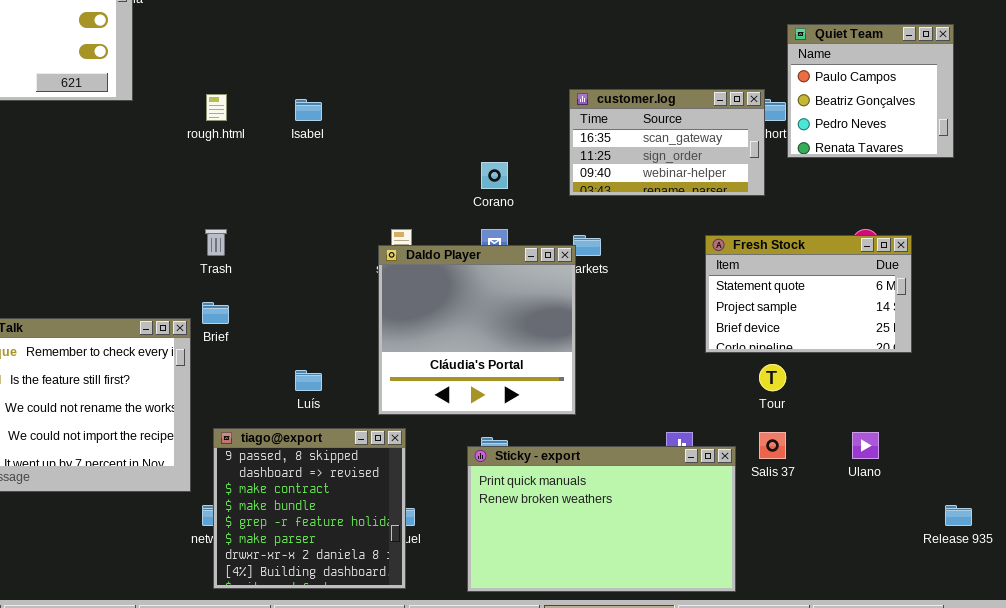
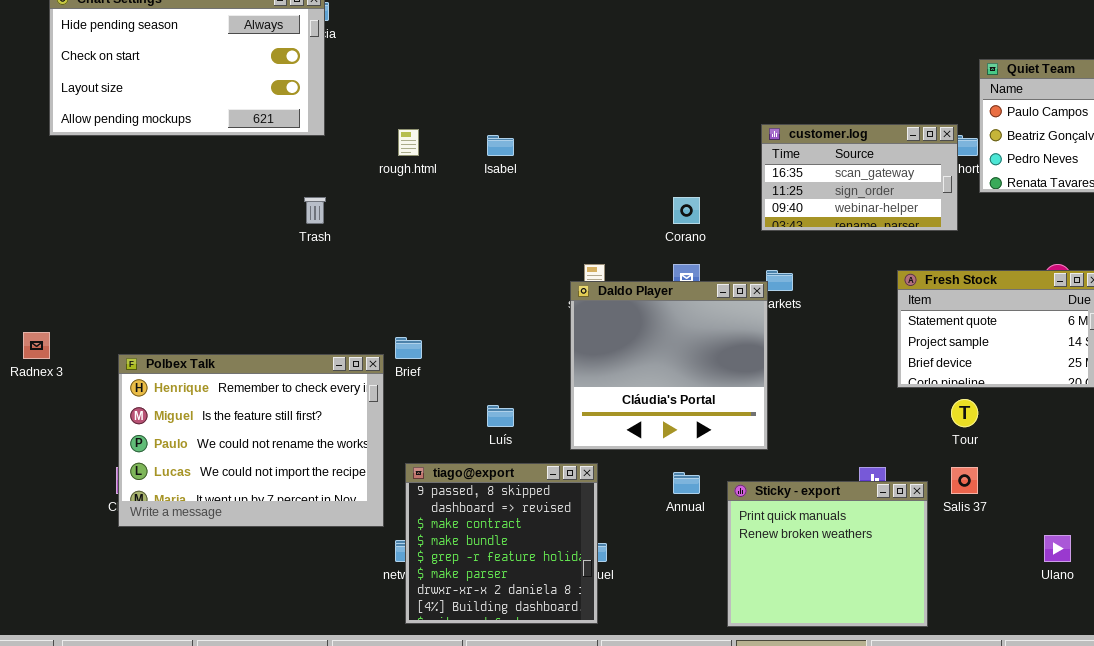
Trash: [205,229,227,256] -> [304,197,326,224], moved
Ulano: [852,432,879,459] -> [1044,535,1071,562], moved
Sticky - export: [467,446,736,592] -> [727,481,928,627], resized

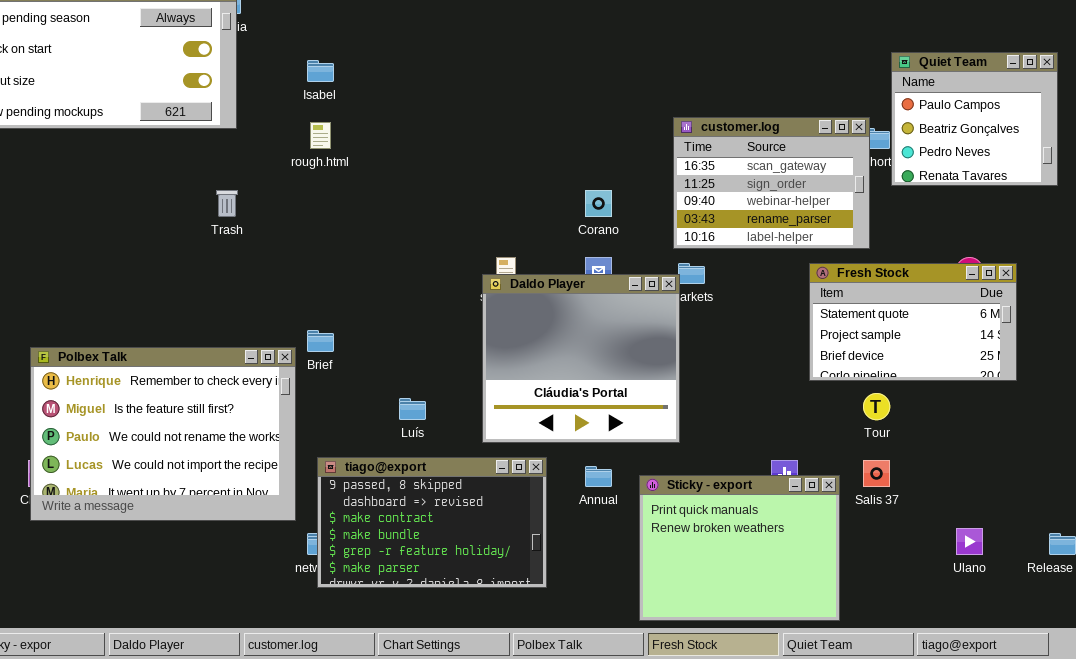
customer.log: [761,124,958,231] -> [673,117,870,249], resized
Isabel: [487,135,514,156] -> [307,60,334,82], moved
tiago@export: [405,463,598,624] -> [317,457,547,588], resized

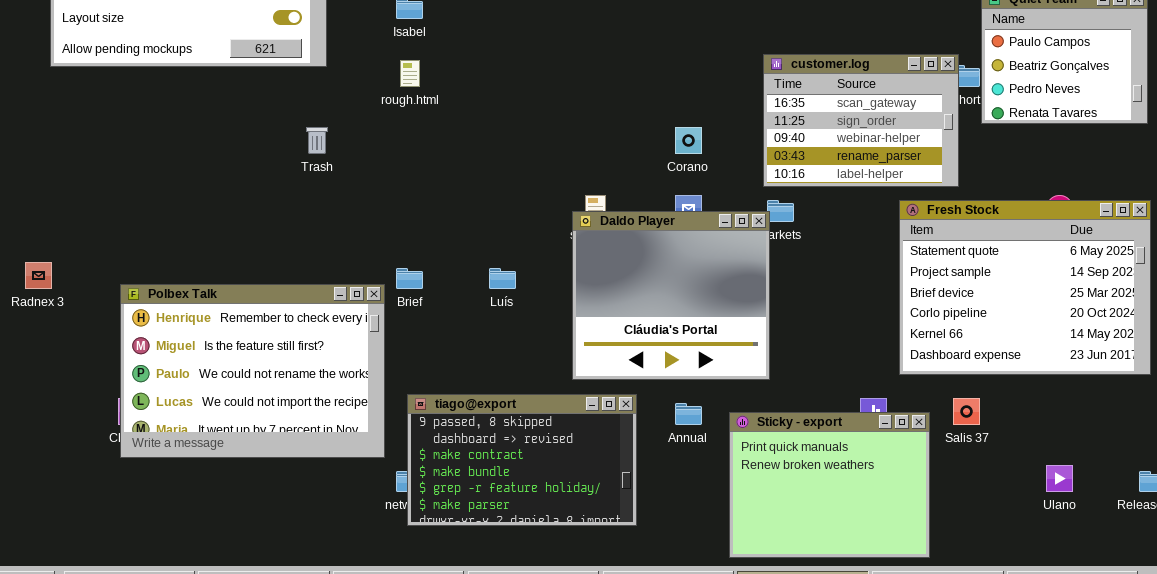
Fresh Stock: [809,263,1017,381] -> [899,200,1151,375], resized
Luís: [399,398,426,420] -> [489,268,516,289], moved

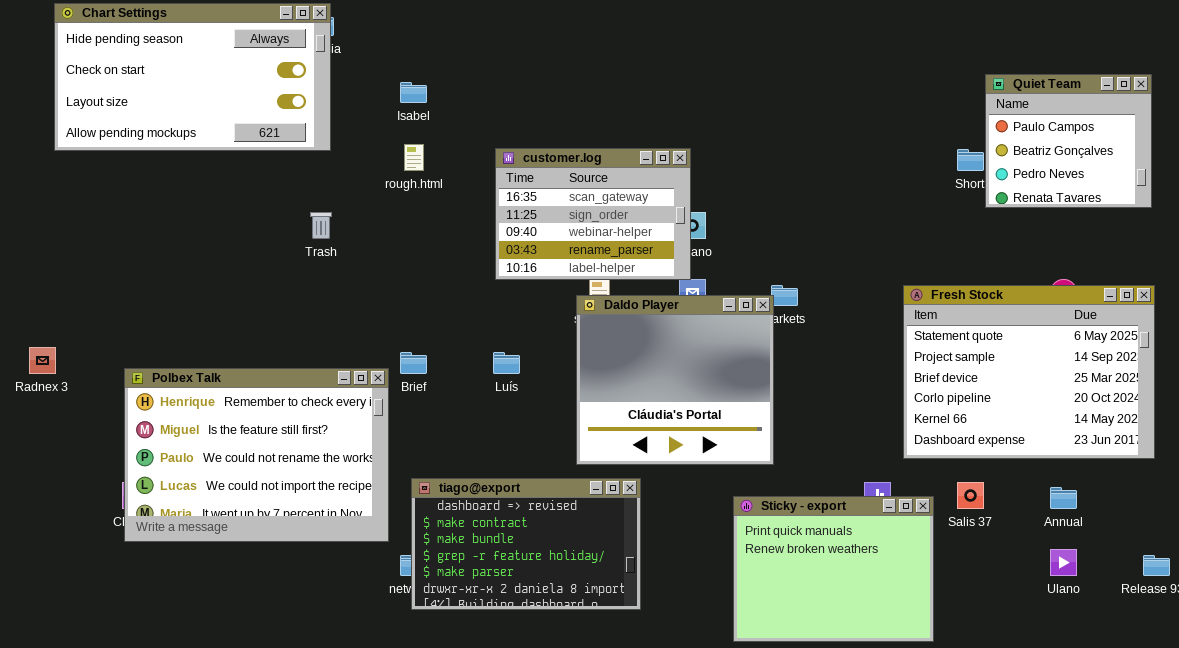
customer.log: [763,54,959,187] -> [495,148,691,280], moved
tiago@export: [407,394,637,526] -> [411,478,641,610], scrolled down 1 row
Annual: [675,403,702,425] -> [1050,487,1077,509], moved

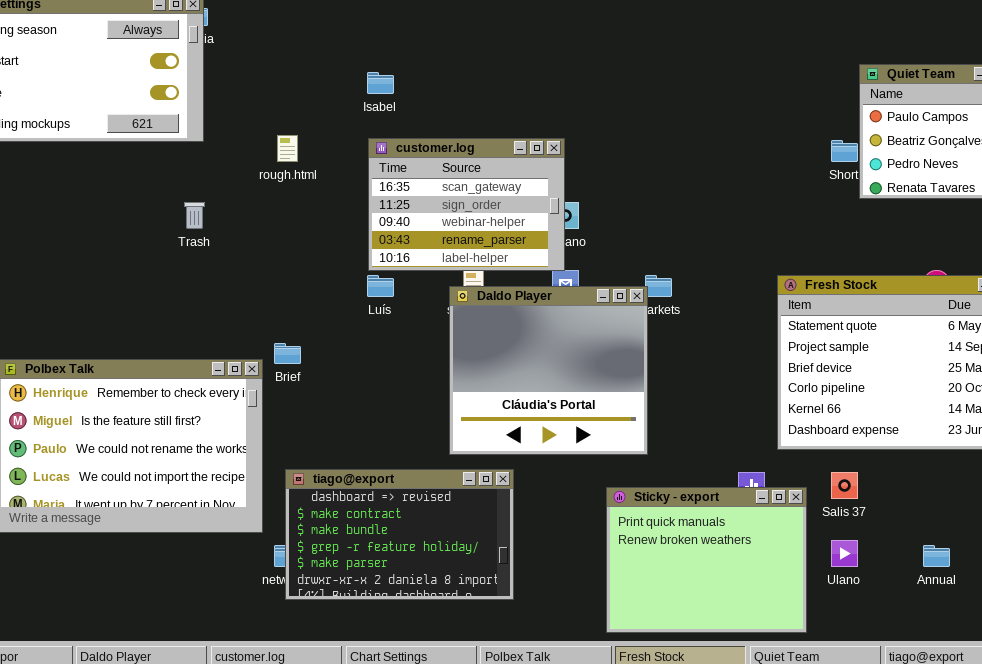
Isabel: [400,82,427,103] -> [367,72,394,94], moved
Luís: [493,352,520,374] -> [367,275,394,297], moved
Annual: [1050,487,1077,509] -> [923,545,950,567], moved
Ulano: [1050,549,1077,576] -> [831,540,858,567], moved

